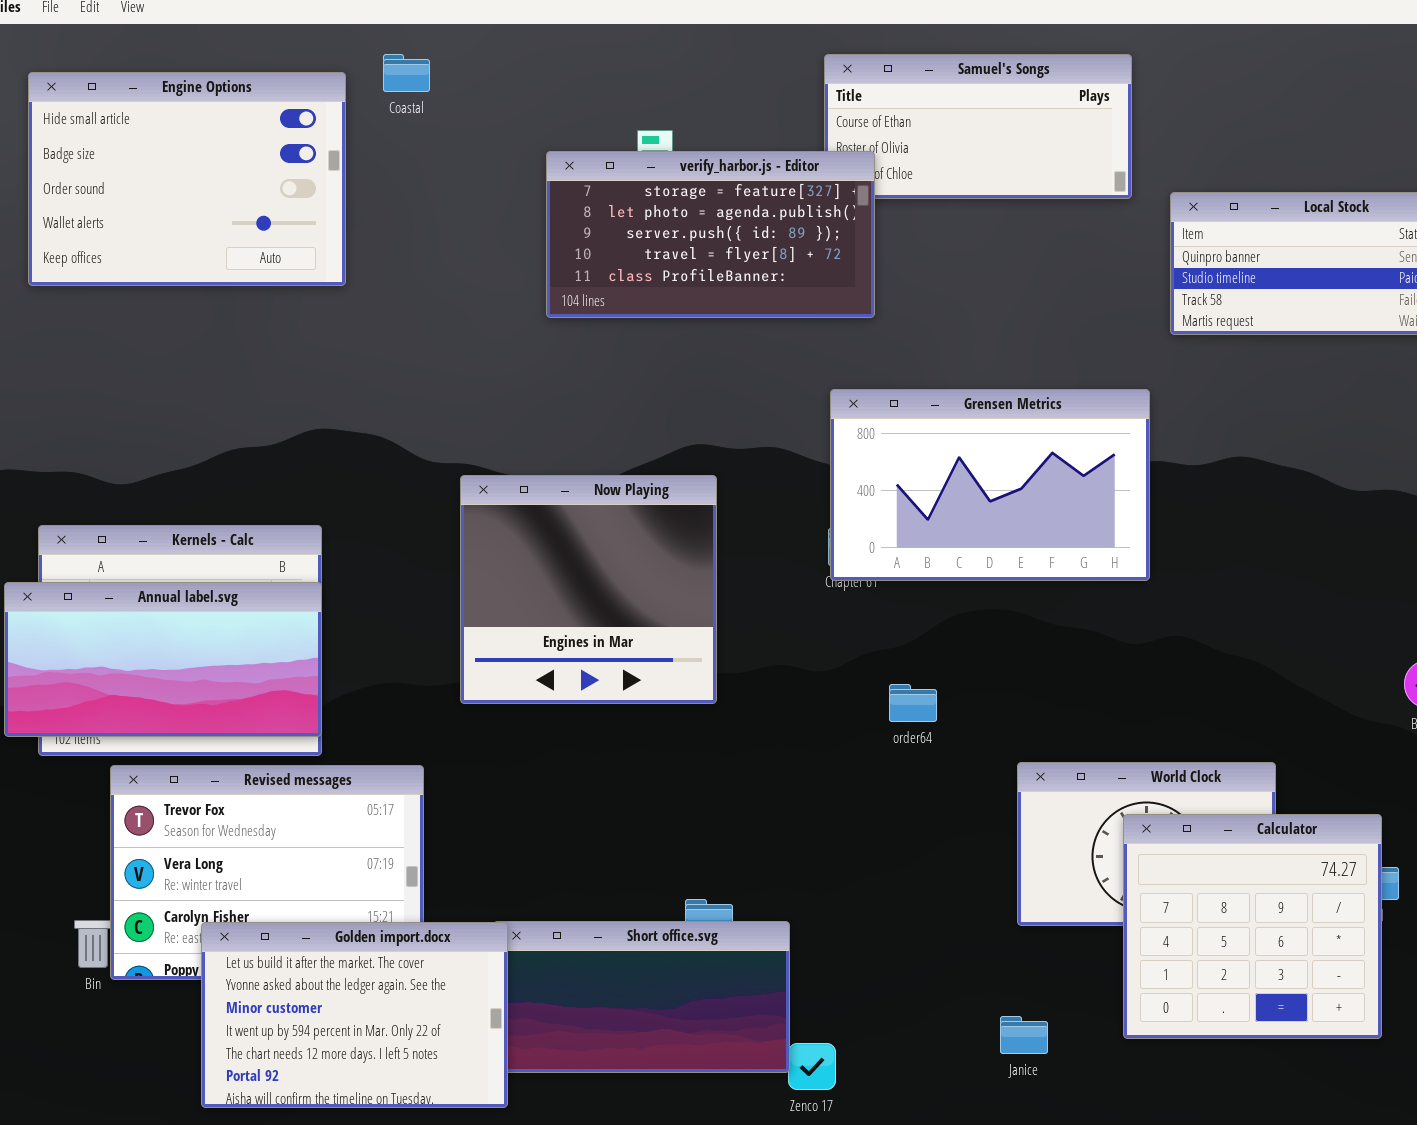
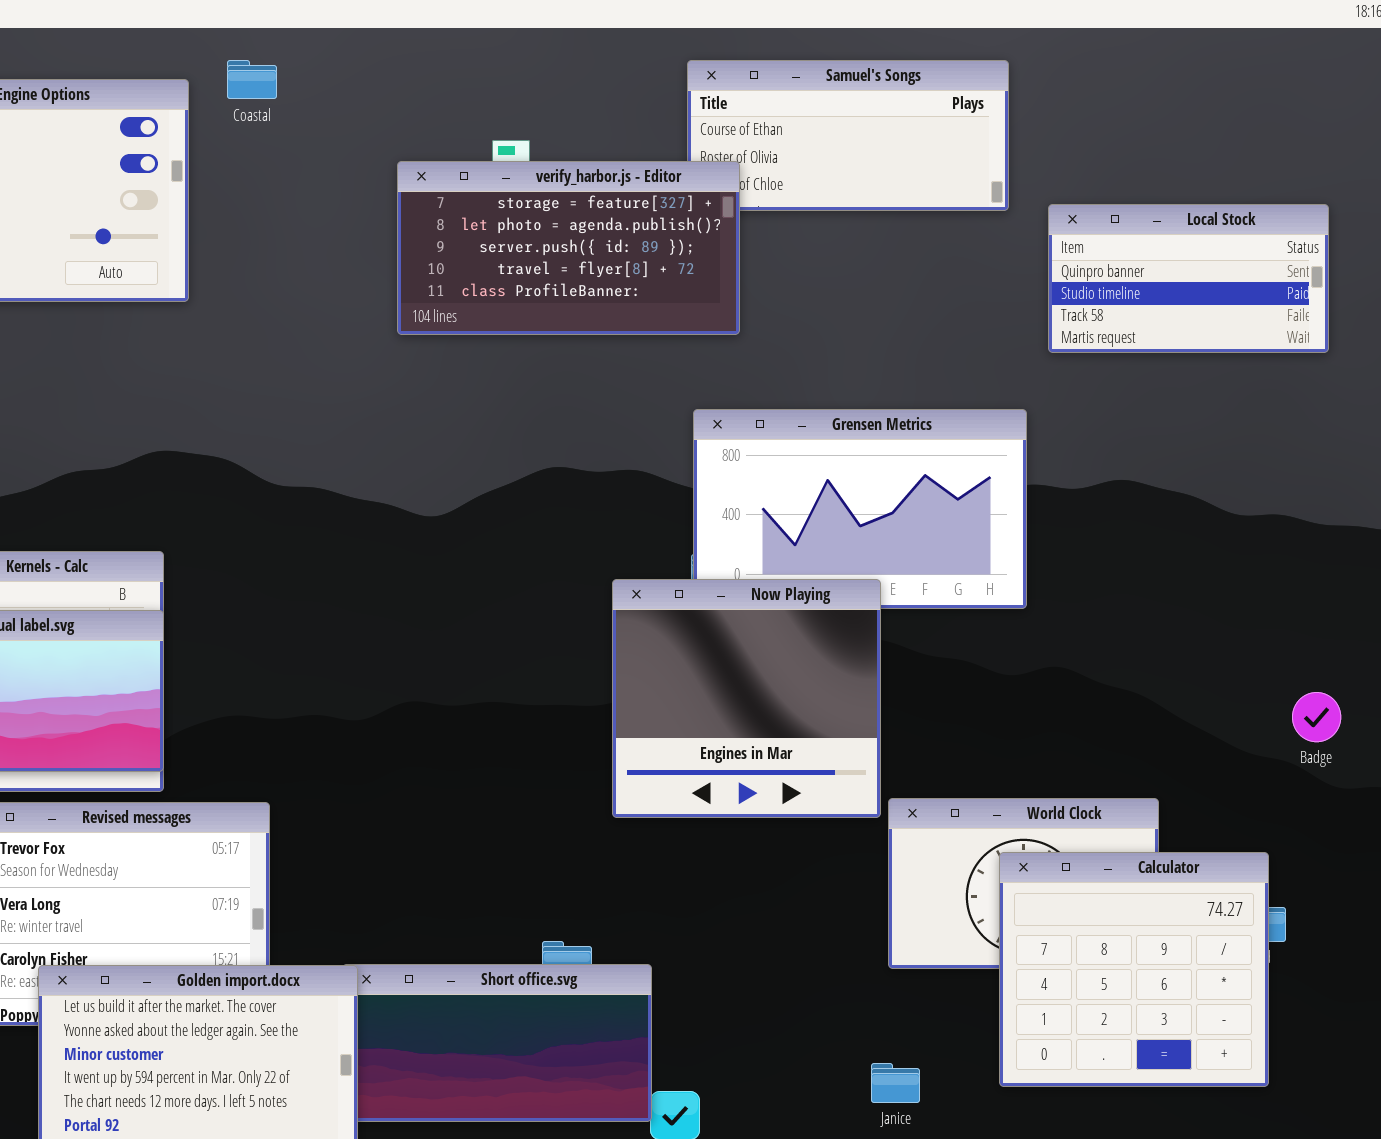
Now Playing: [460,475,717,704] -> [612,579,881,818], moved

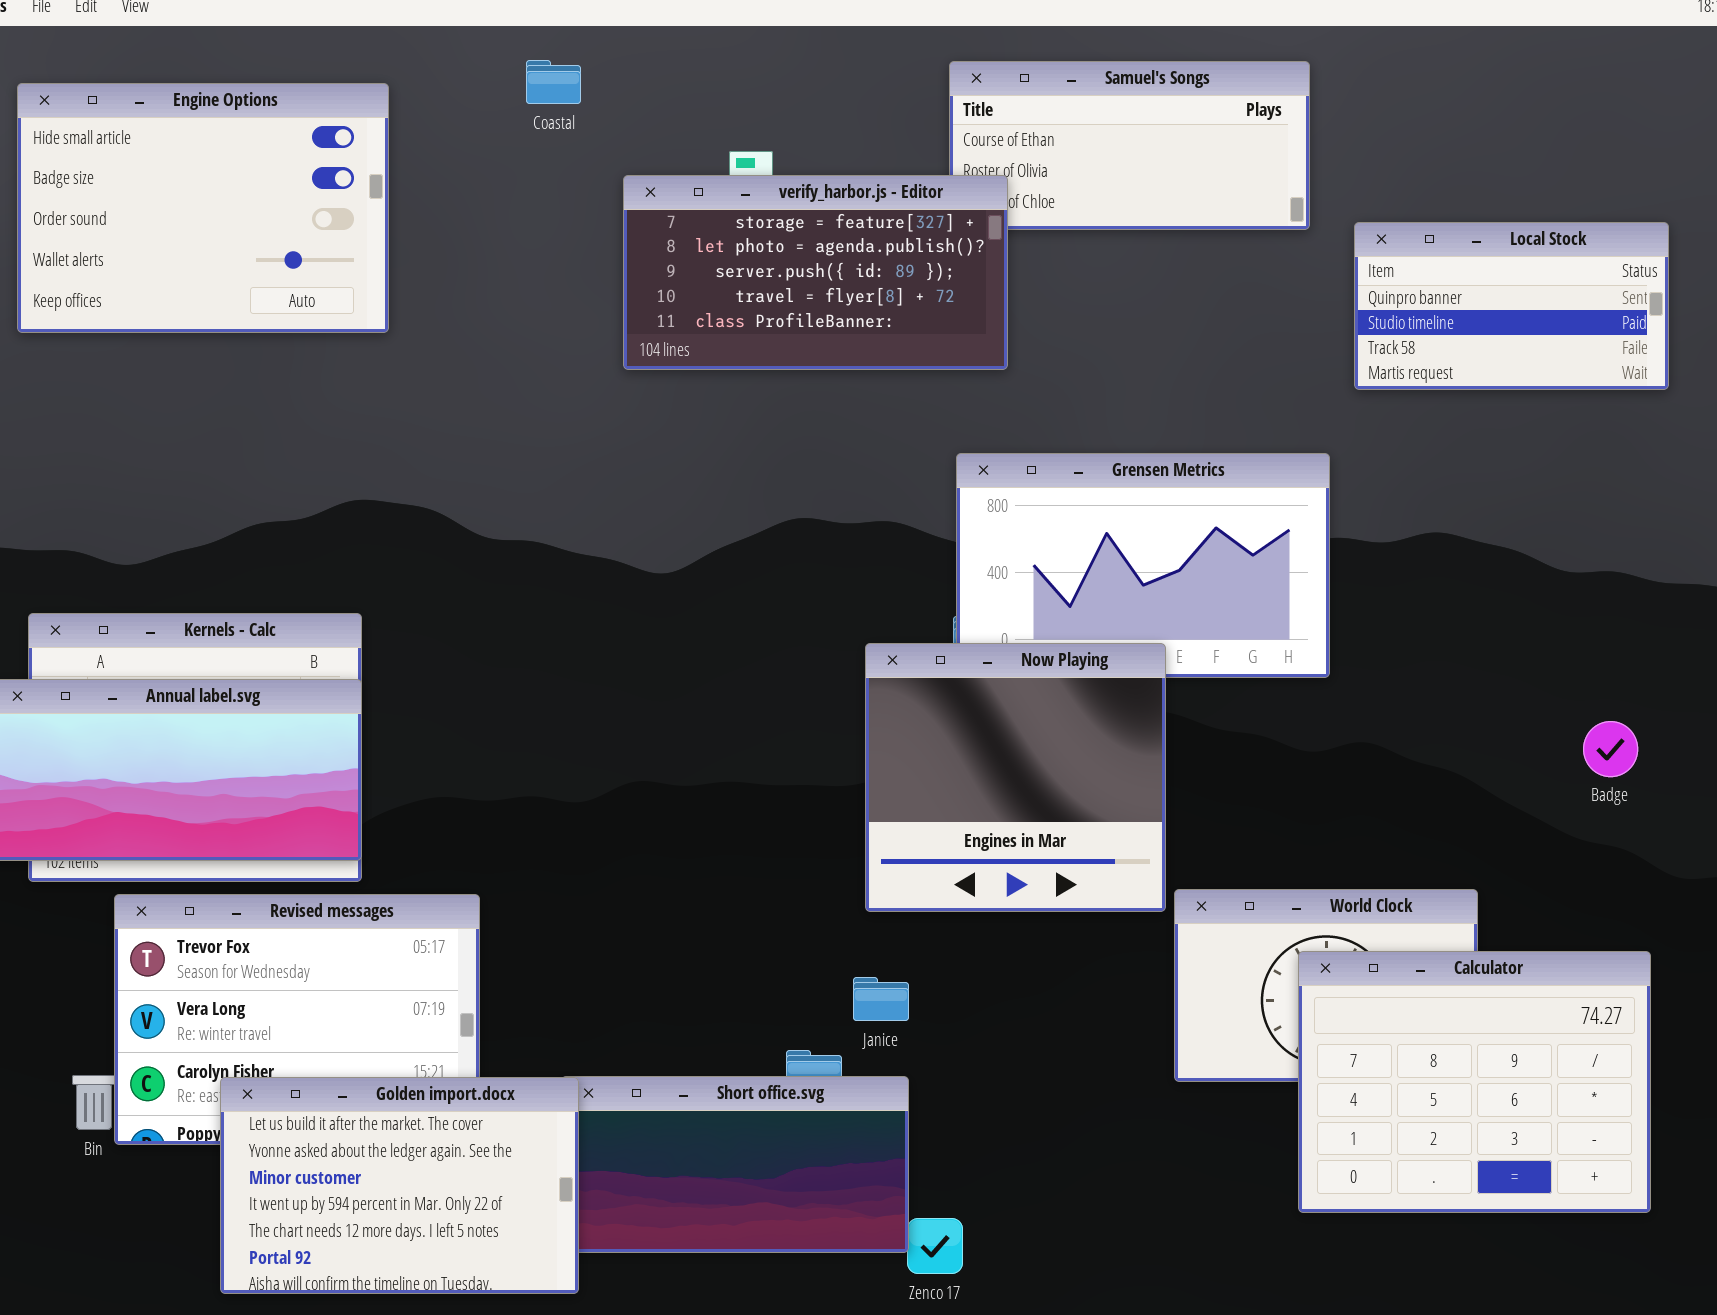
Coastal: [227,60,277,99] -> [526,60,581,104], moved
Badge: [1292,692,1341,742] -> [1583,721,1638,777], moved
Calculator: [999,852,1269,1087] -> [1298,951,1651,1213], resized
Janice: [871,1063,920,1103] -> [853,977,909,1021], moved

